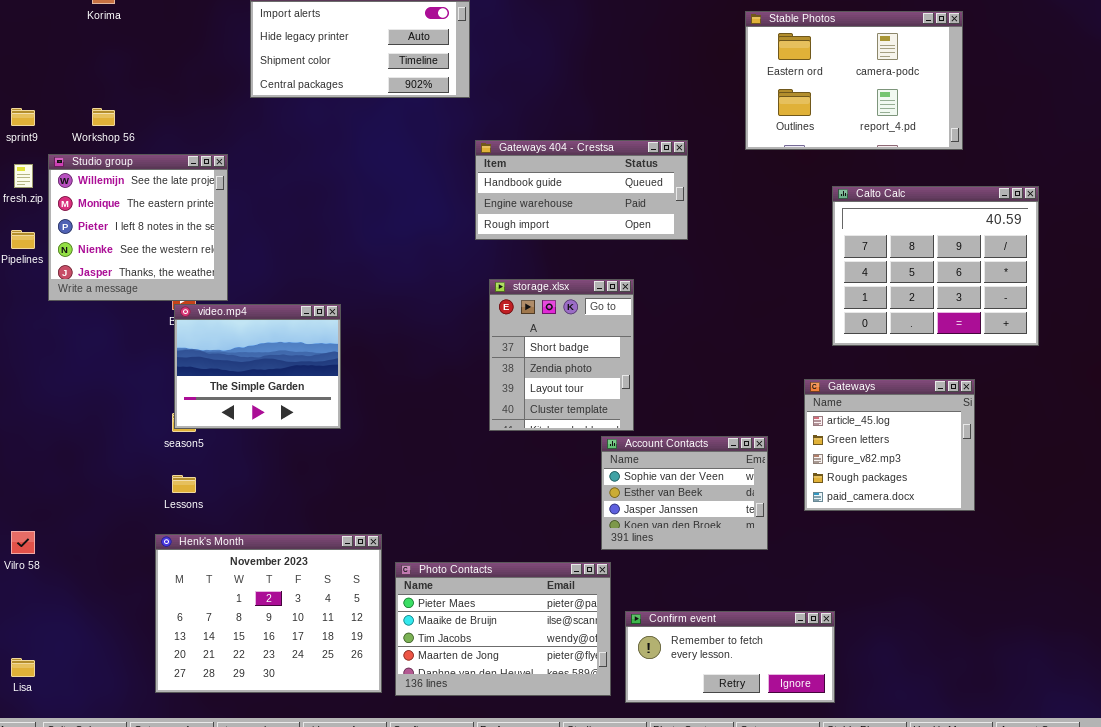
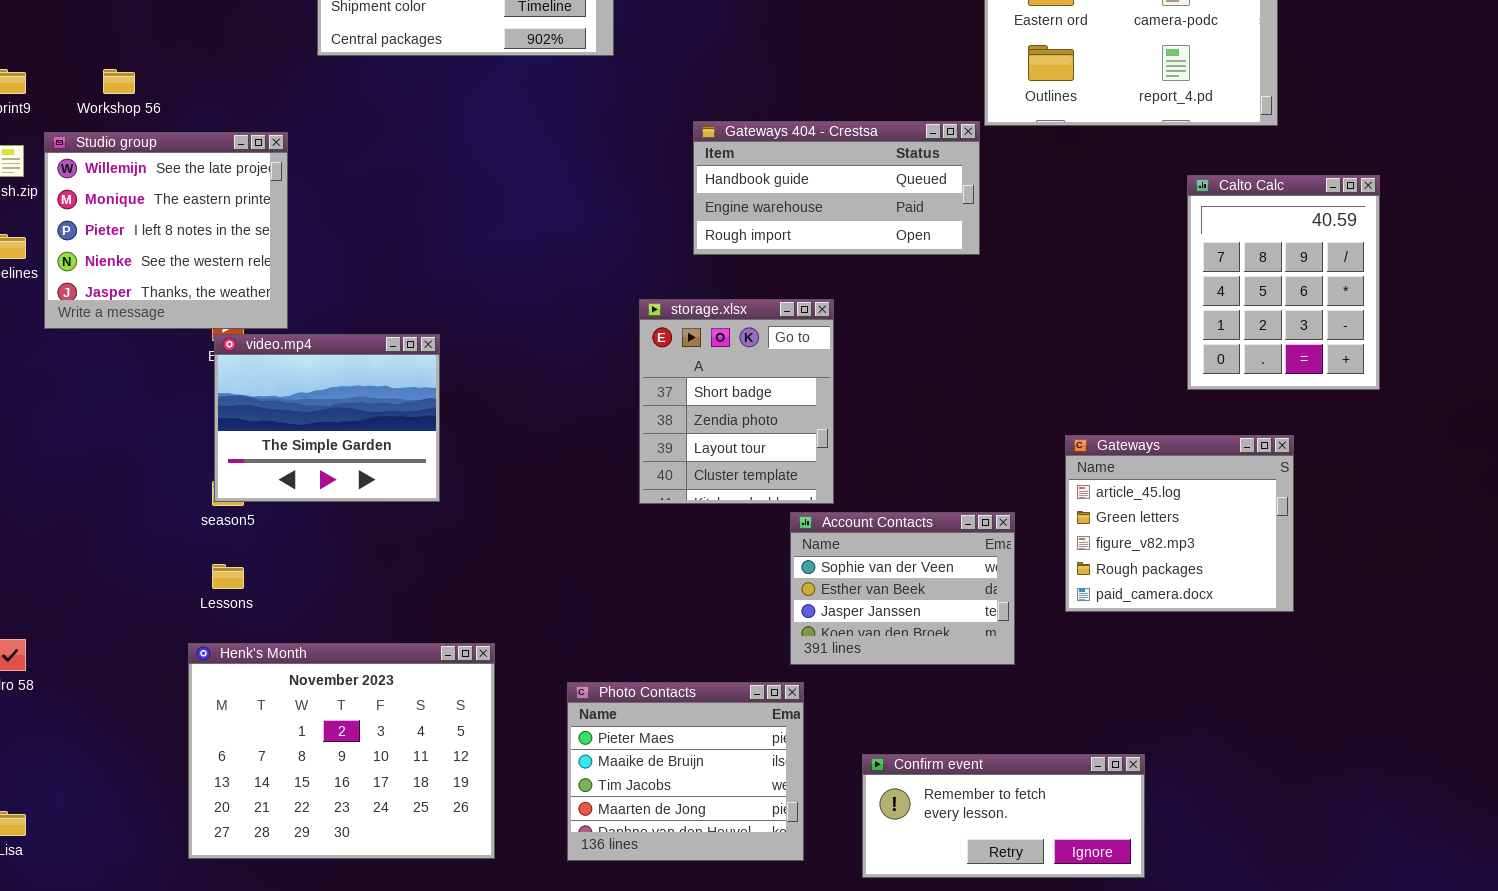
Gateways 404 - Crestsa: [475,140,688,240] -> [693,121,980,255], moved
Calto Calc: [832,186,1039,346] -> [1187,175,1380,390], resized
Photo Contacts: [395,562,611,696] -> [567,682,804,861], resized
Confirm event: [625,611,835,703] -> [862,754,1145,878], moved

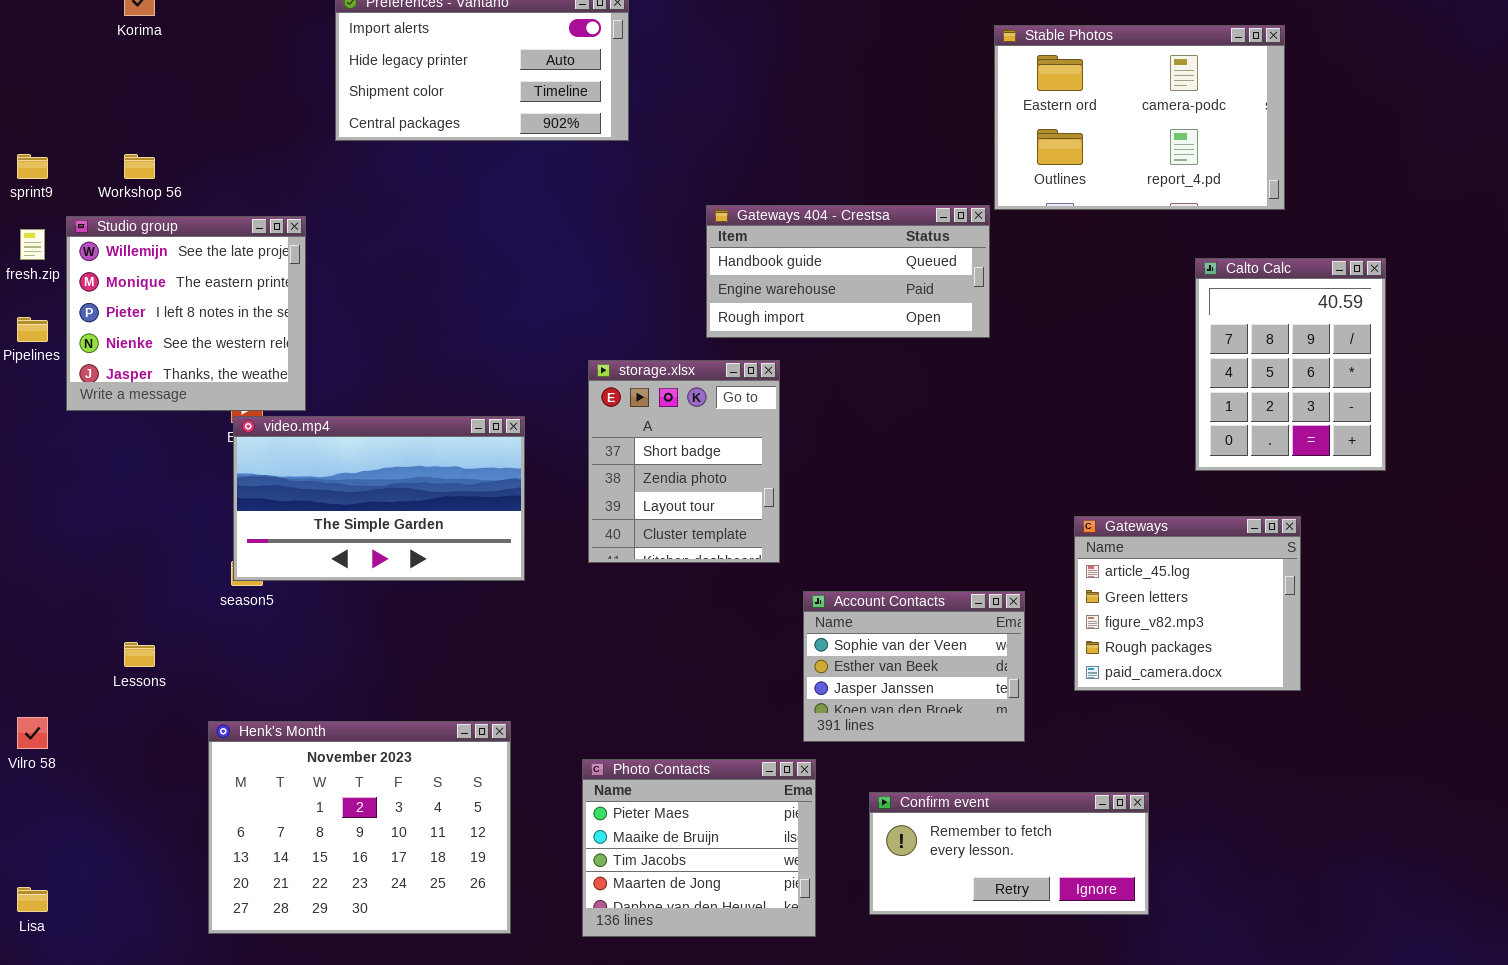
storage.xlsx: [639,299,834,504] -> [588,360,780,563], moved
video.mp4: [214,334,440,502] -> [233,416,525,581], resized
Lessons: [212,564,244,589] -> [124,642,155,667], moved
Confirm event: [862,754,1145,878] -> [869,792,1149,915], moved

